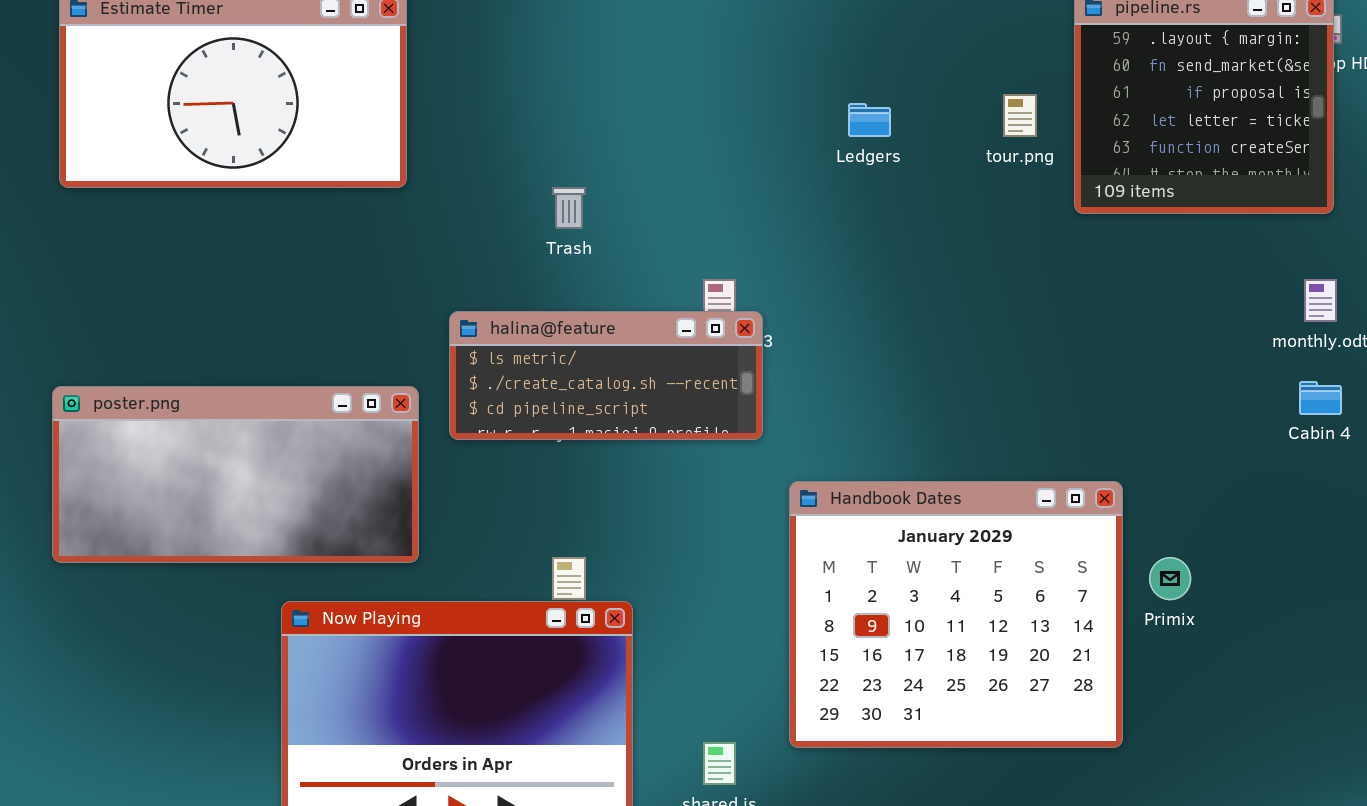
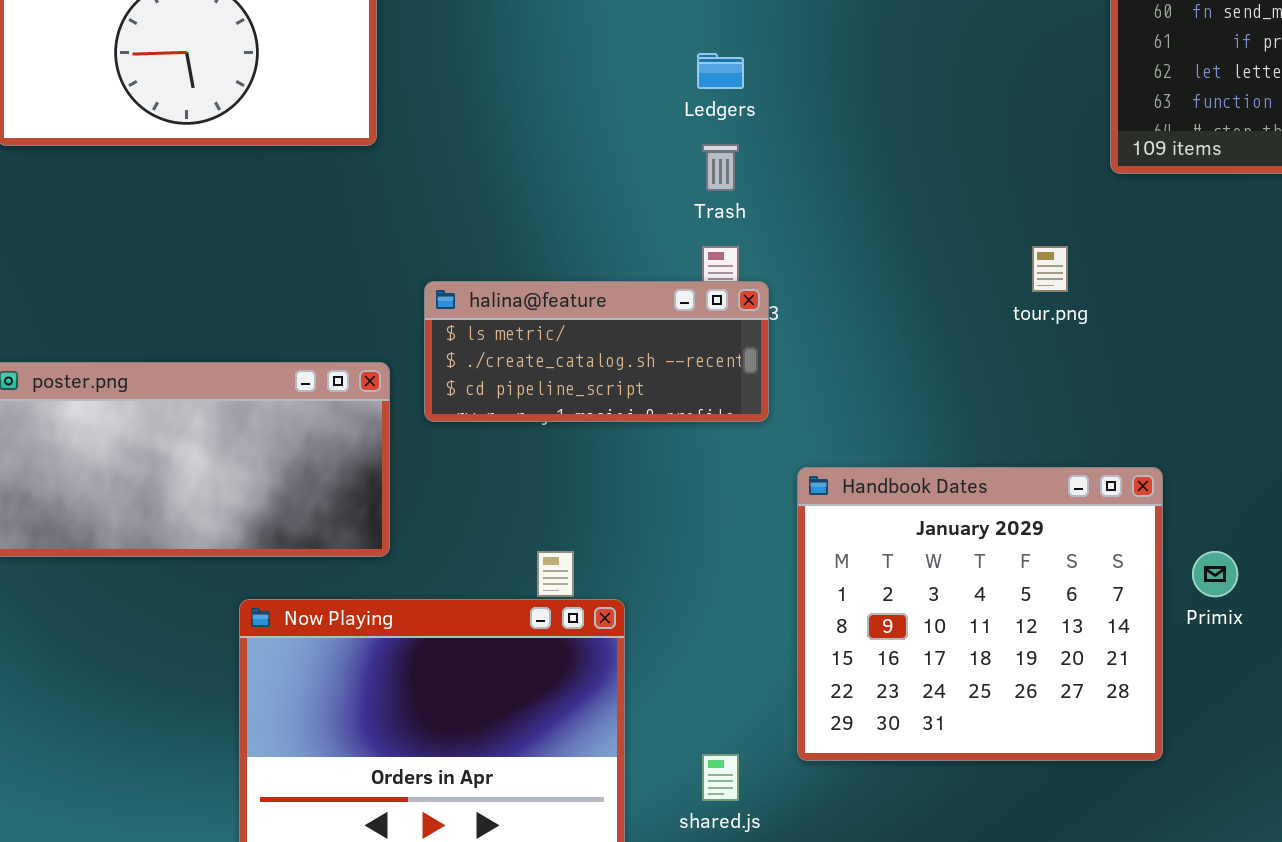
tour.png: [1003,94,1037,137] -> [1032,246,1068,292], moved
Ledgers: [848,103,891,137] -> [697,53,744,89], moved
Trash: [552,187,586,229] -> [702,144,739,191], moved

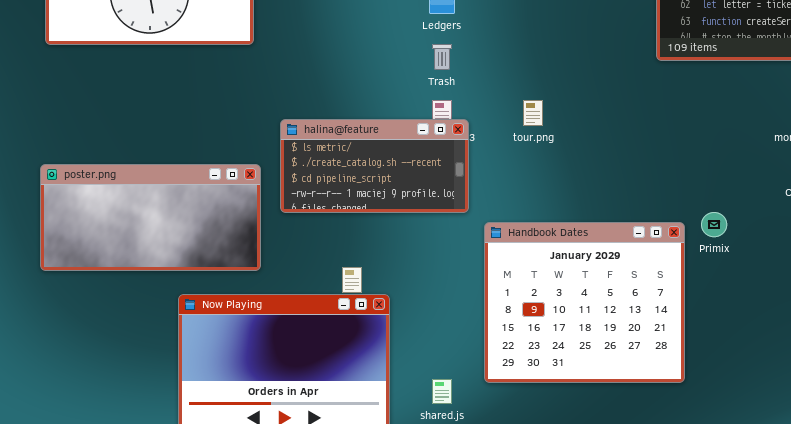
tour.png: [1032,246,1068,292] -> [523,100,543,126], moved
halina@feature: [424,281,769,422] -> [280,119,469,213], resized
Primix: [1192,551,1238,597] -> [701,212,727,237], moved

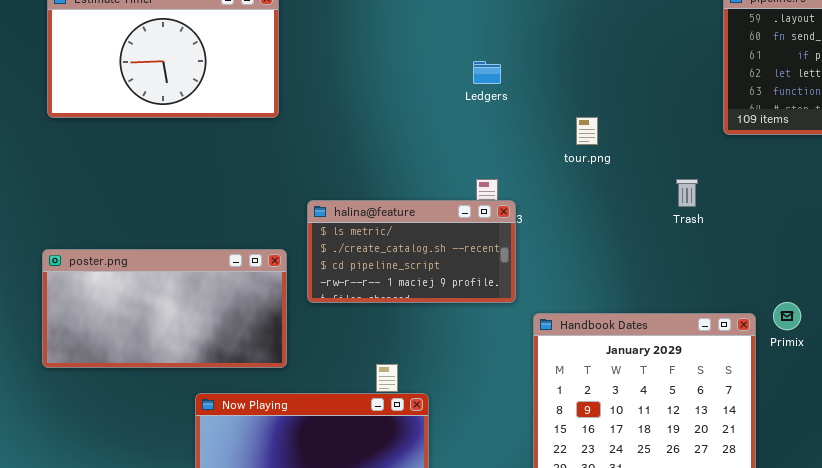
Trash: [432,44,452,70] -> [676,179,698,207], moved
tour.png: [523,100,543,126] -> [576,117,598,145], moved

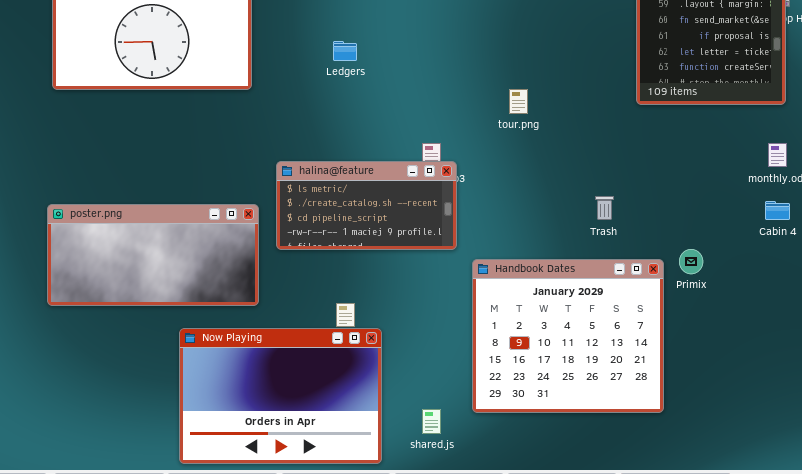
Ledgers: [473,61,501,84] -> [333,41,357,61], moved
Trash: [676,179,698,207] -> [595,196,614,220], moved

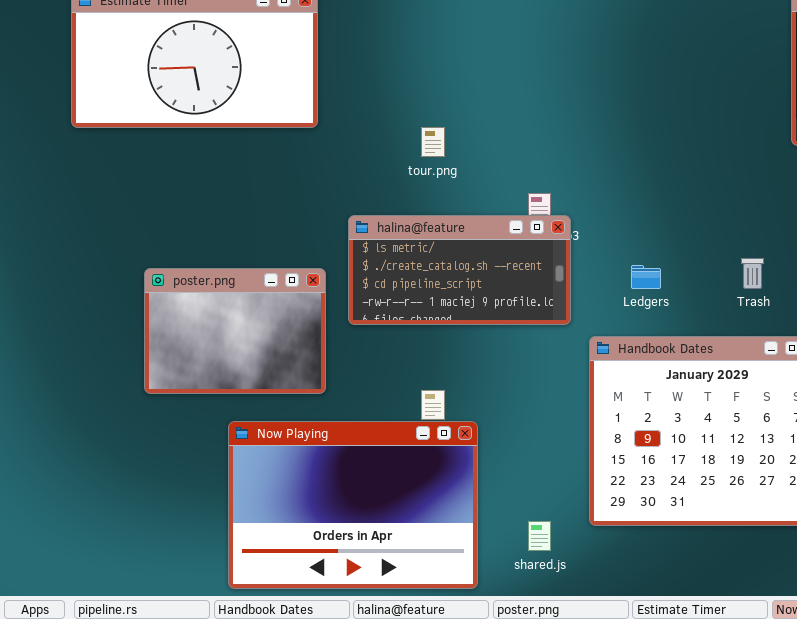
Ledgers: [333,41,357,61] -> [631,265,661,289], moved
tour.png: [509,89,528,114] -> [421,127,445,157], moved
poster.png: [47,204,259,306] -> [144,268,326,394], resized

